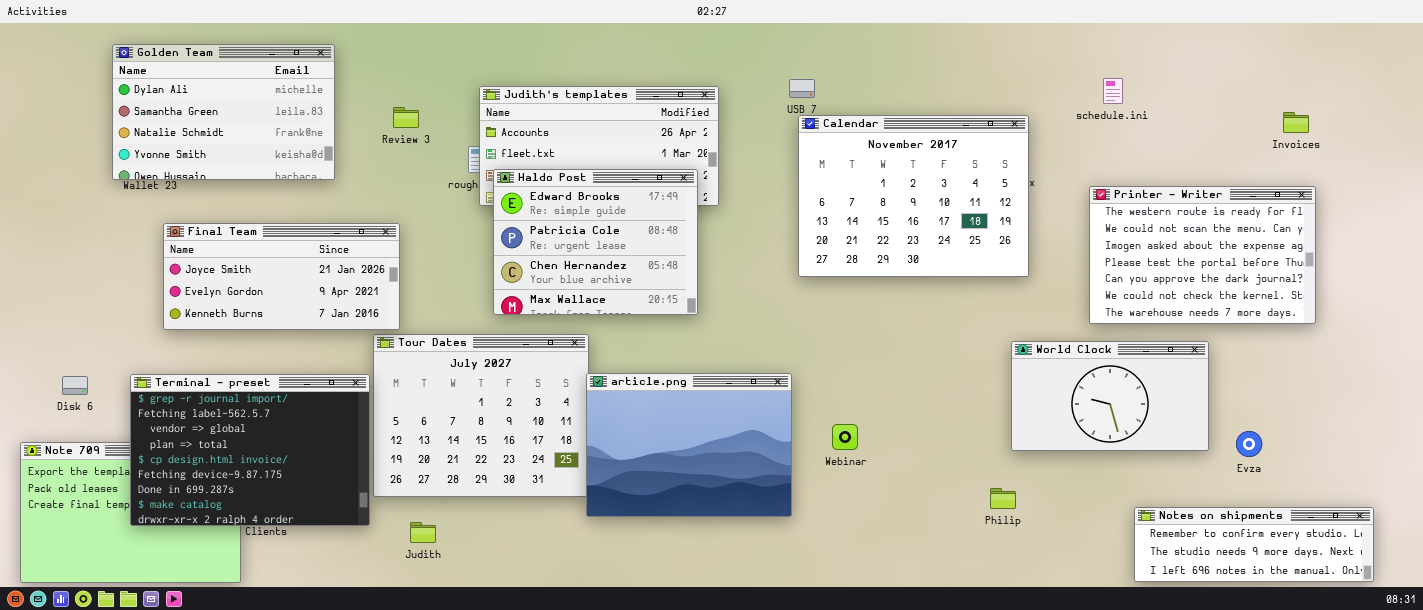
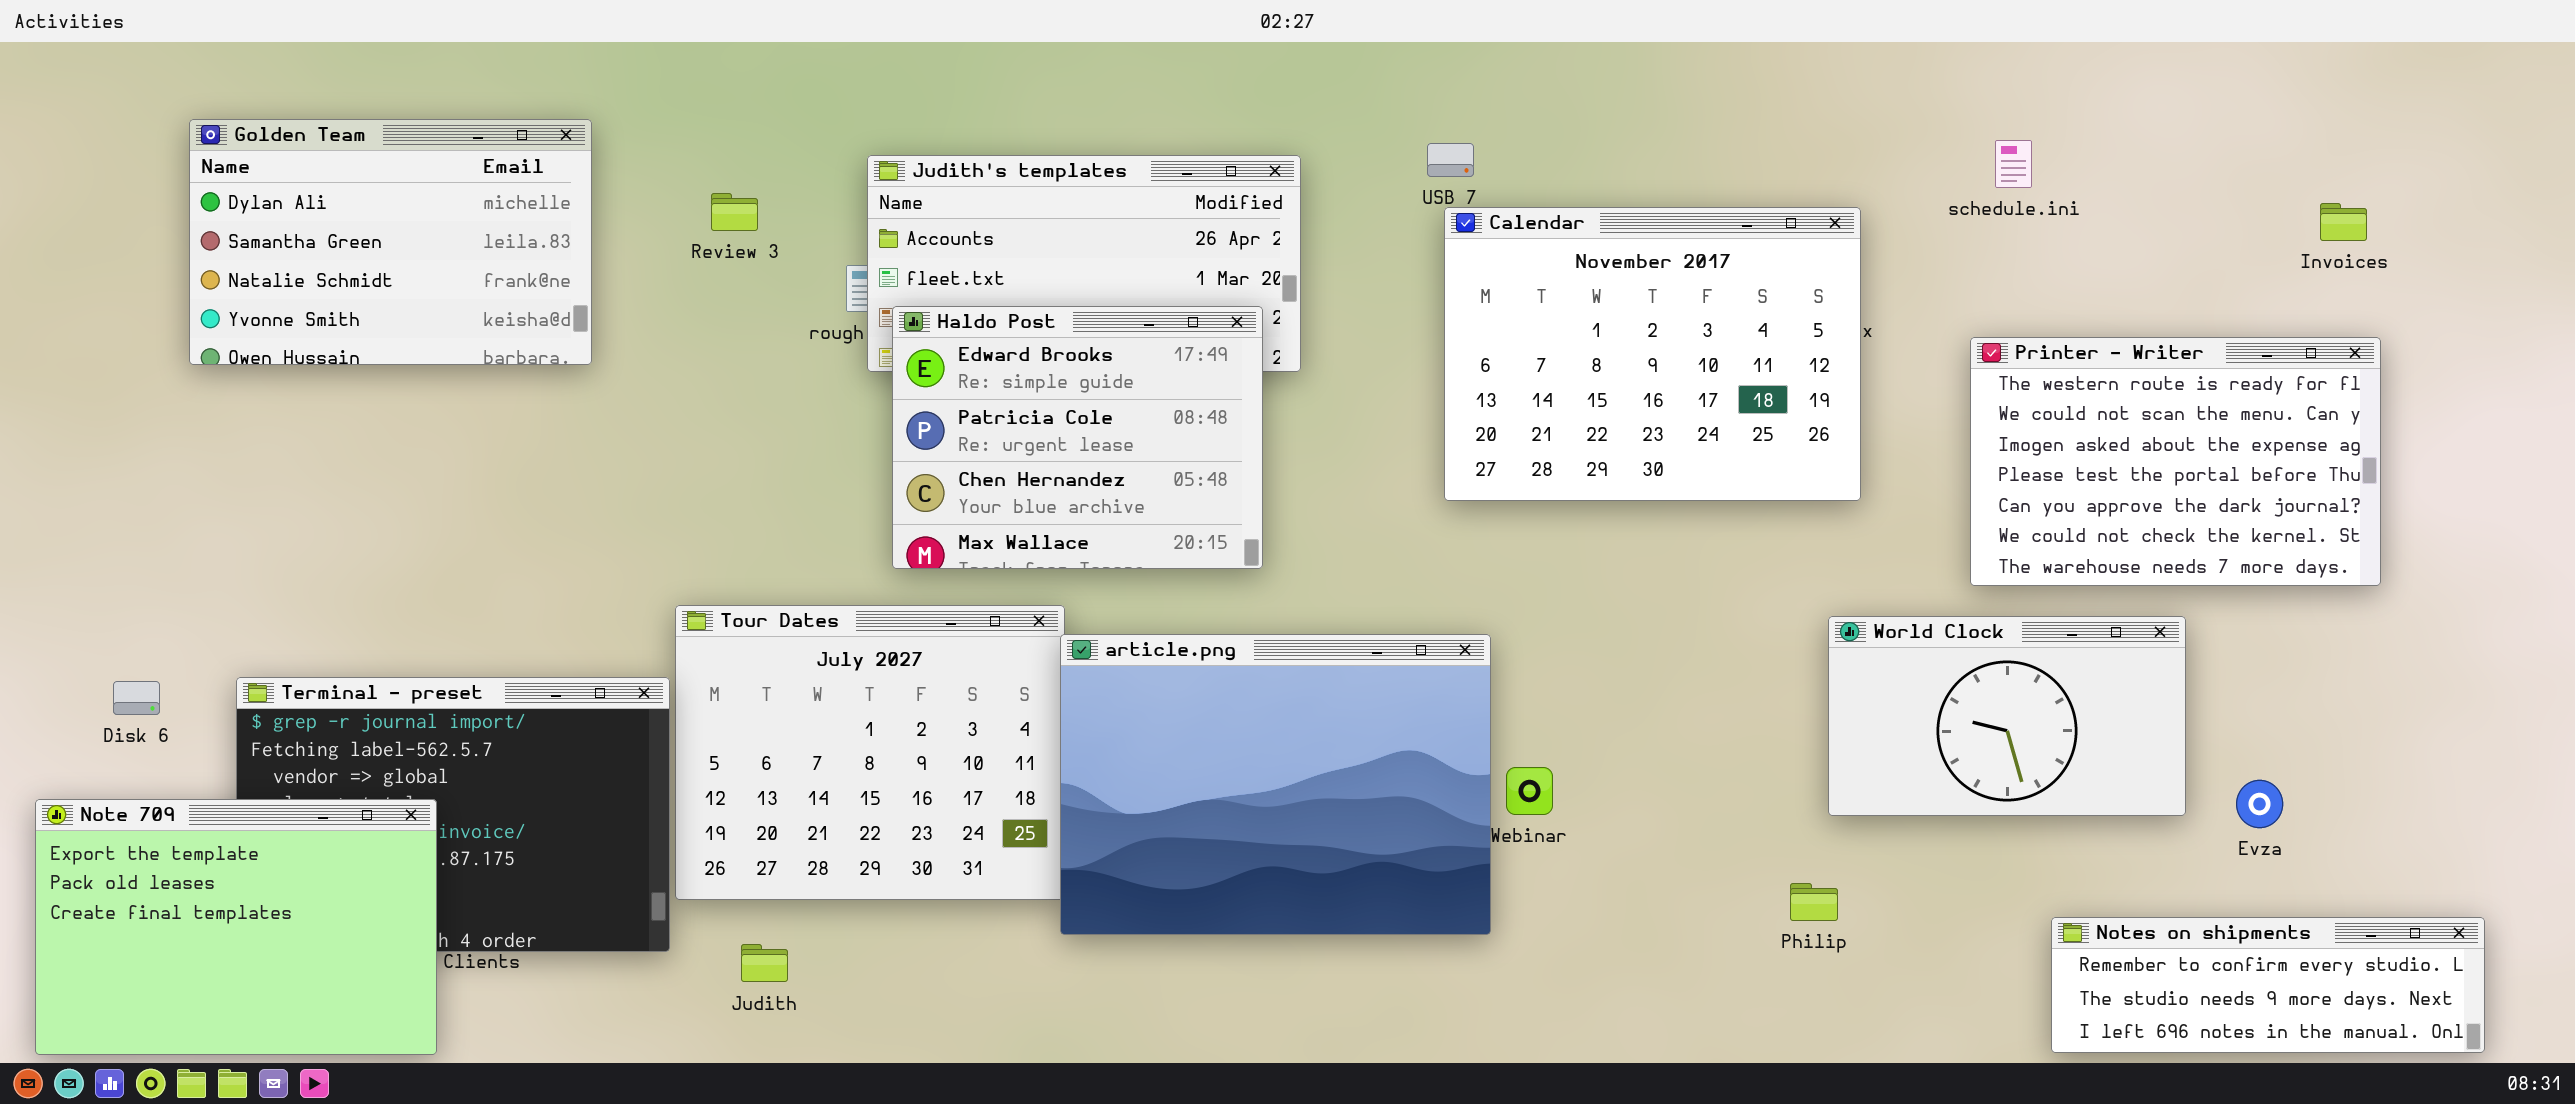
Golden Team: [112,44,335,180] -> [189,119,592,365], moved
Final Team: [163,223,400,330] -> none, closed
article.png: [586,373,792,517] -> [1060,634,1491,935], resized
Note 709: [20,442,241,583] -> [35,799,437,1055], raised

